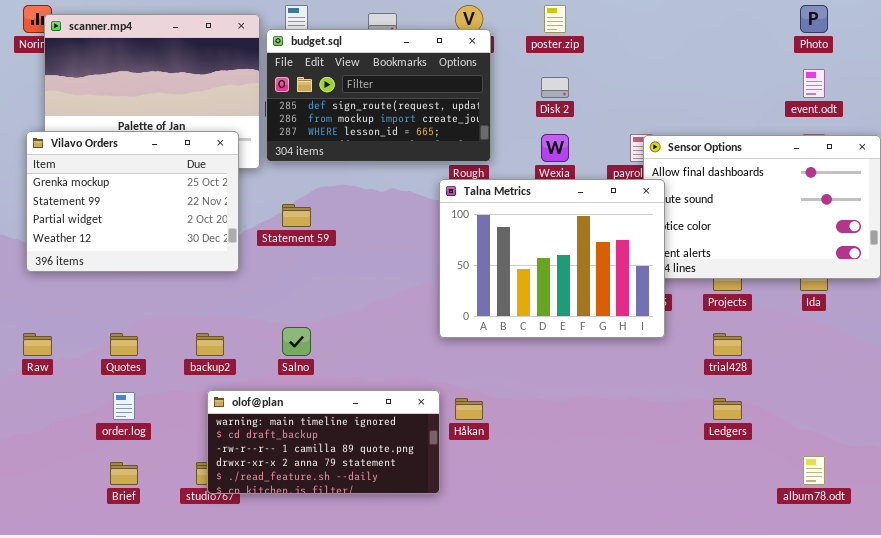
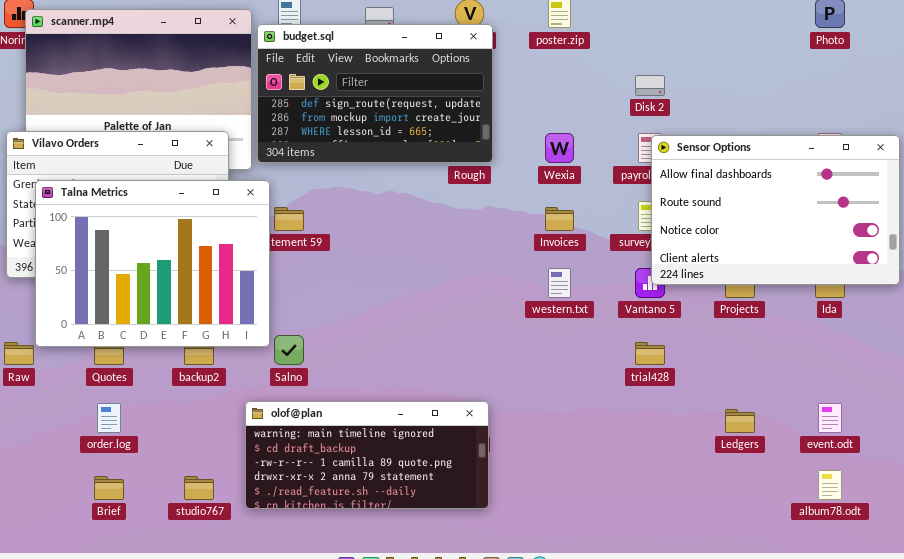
event.odt: [803,69,825,98] -> [818,403,842,433], moved
Disk 2: [541,77,569,98] -> [635,75,665,96], moved
Talna Metrics: [439,179,665,338] -> [35,180,270,347], moved
trial428: [713,333,742,356] -> [635,342,665,365], moved
olof@plan: [207,390,440,494] -> [245,401,489,509], moved

